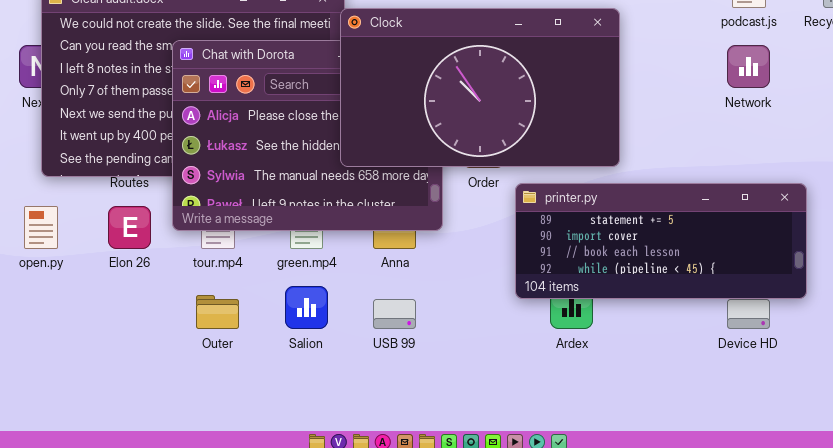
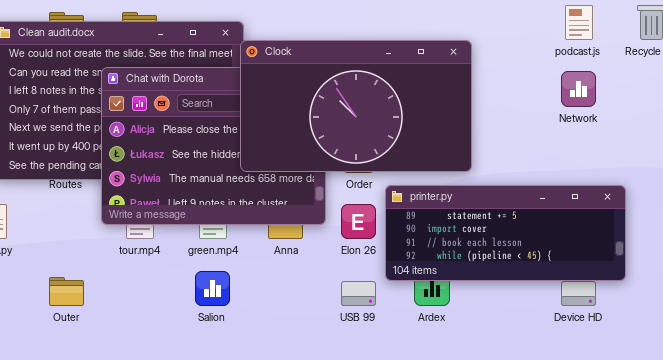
Elon 26: [108,206,151,249] -> [341,204,376,239], moved
Outer: [196,295,239,329] -> [49,277,84,306], moved
USB 99: [373,299,416,329] -> [341,281,376,306], moved

